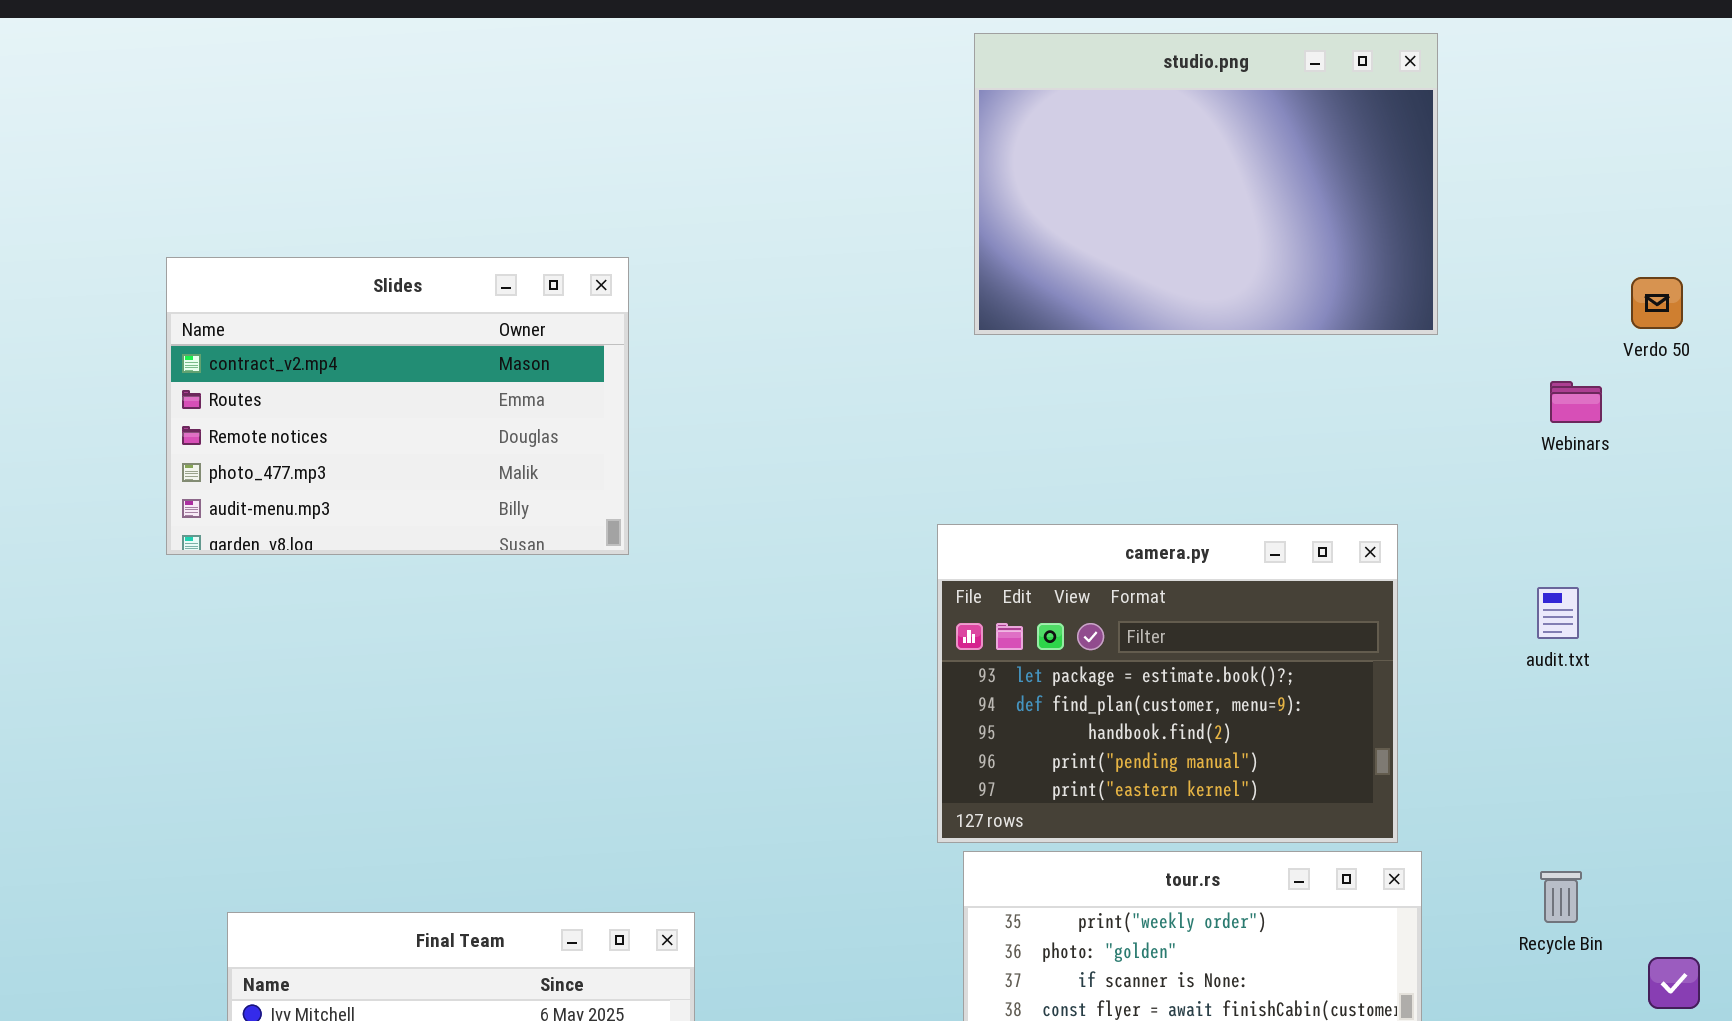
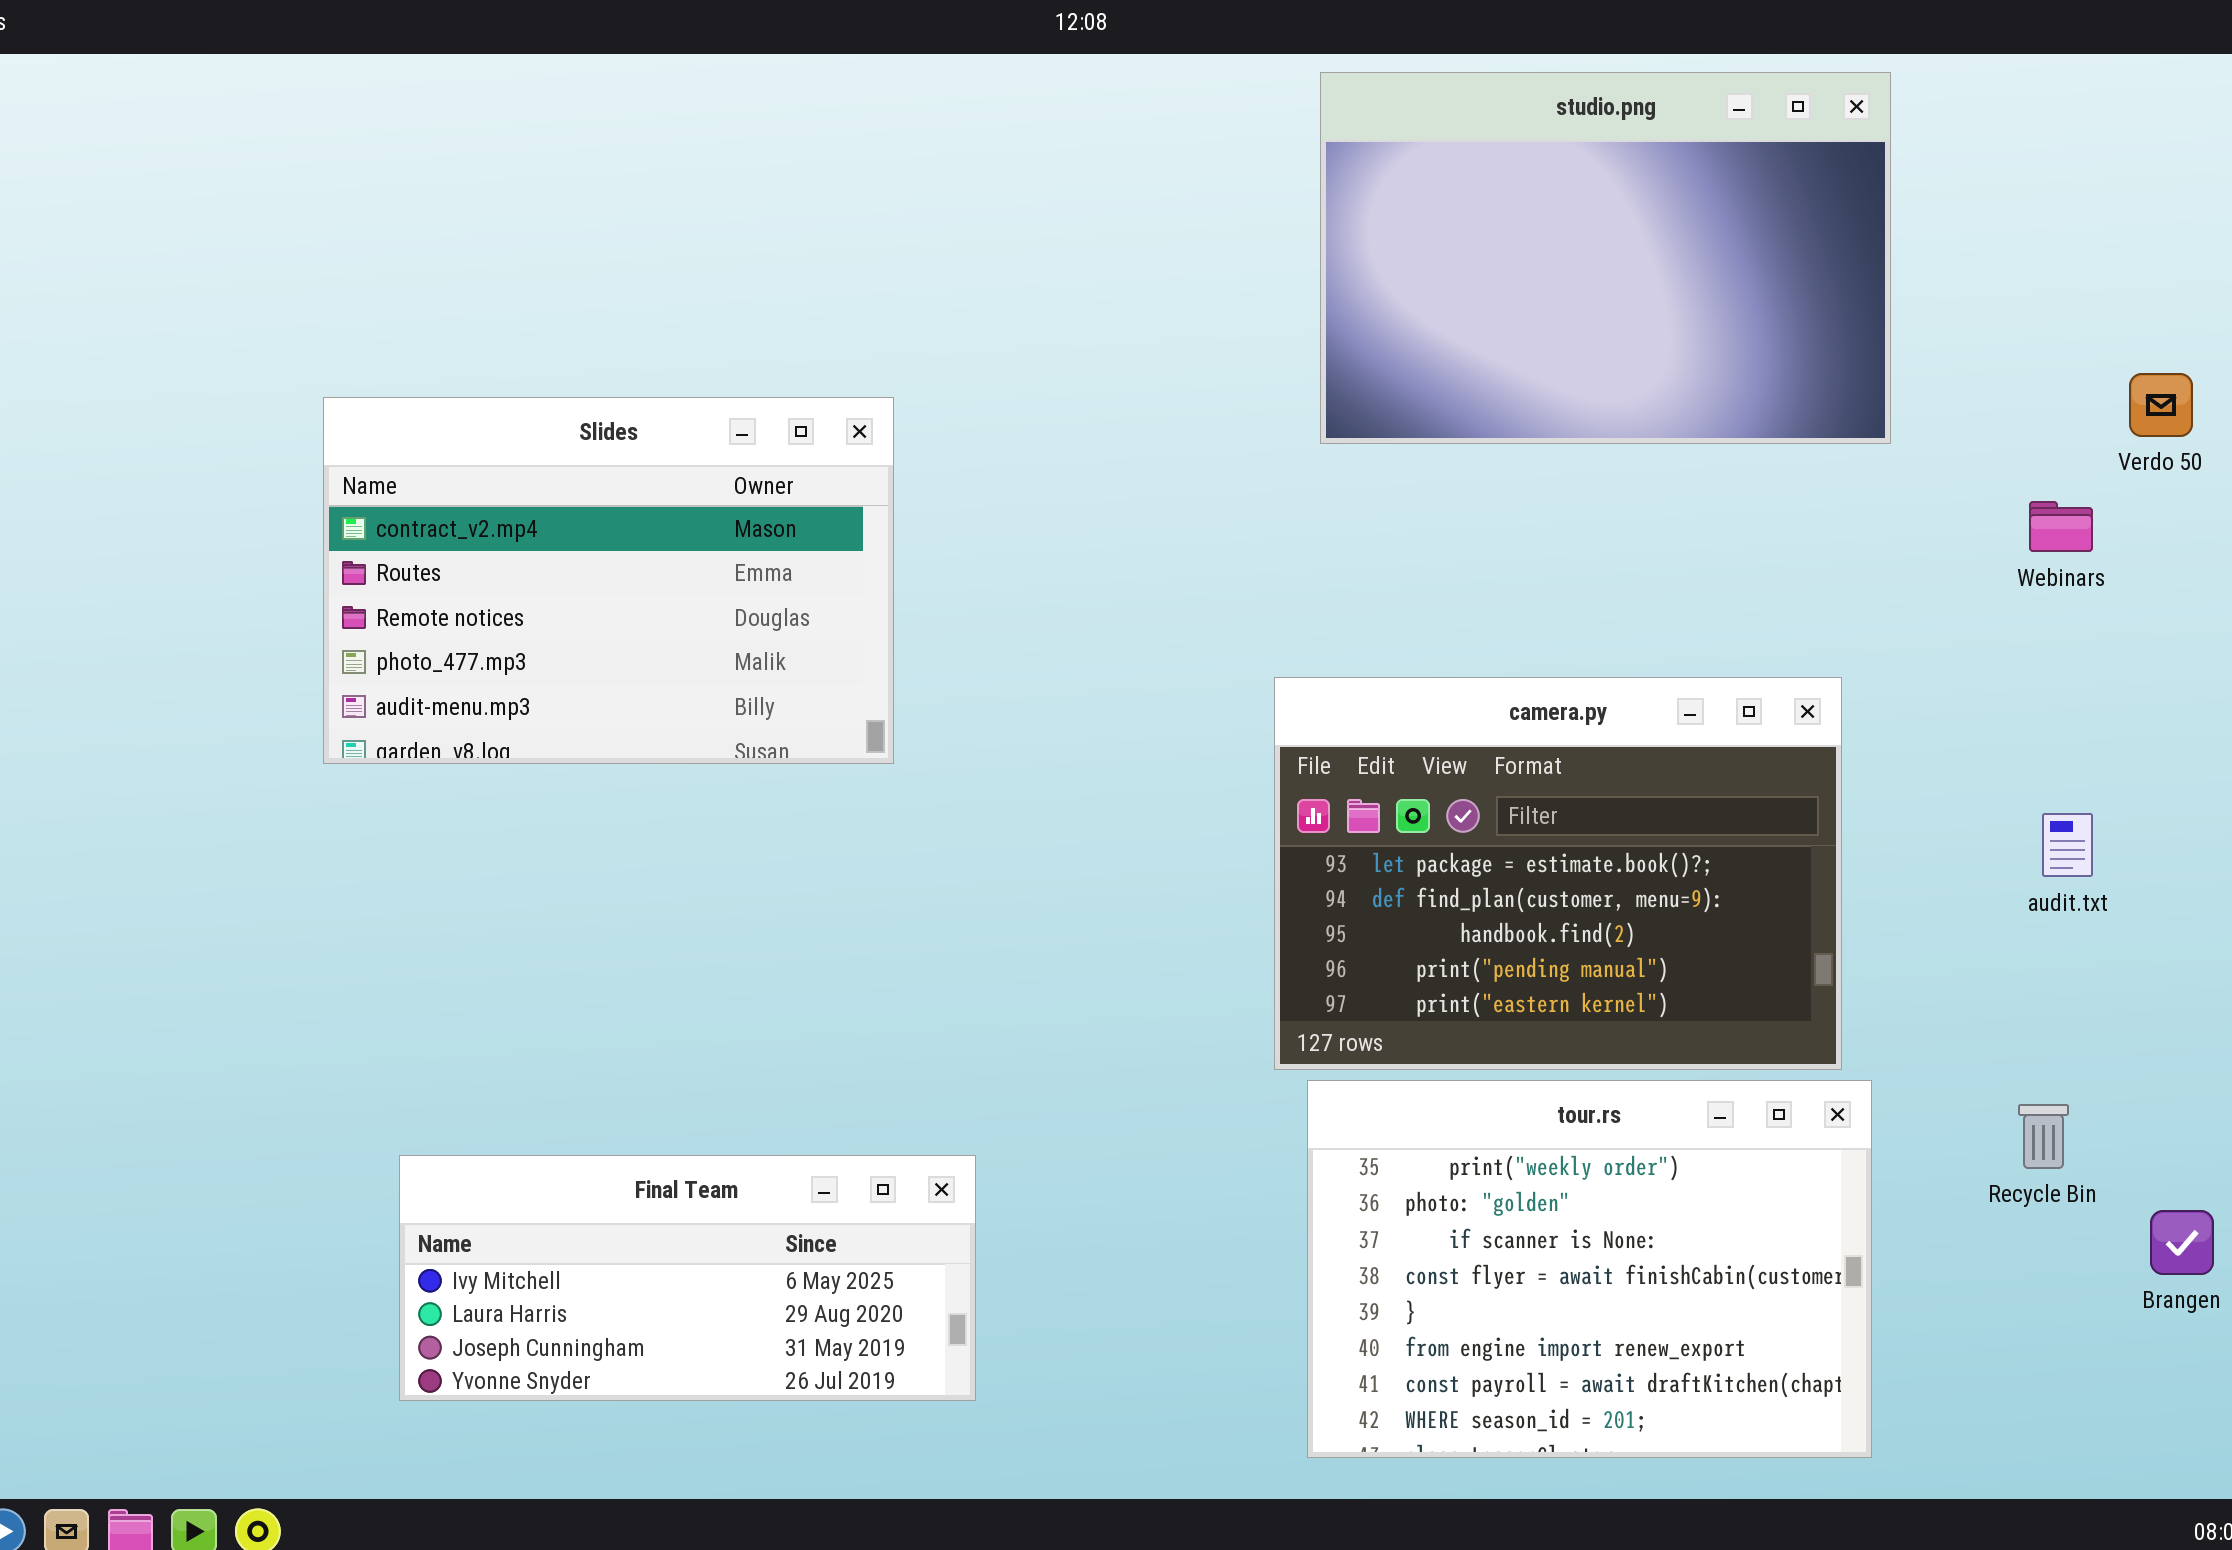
Slides: [166,257,629,555] -> [323,397,894,764], moved
audit.txt: [1537,587,1579,639] -> [2042,813,2093,877], moved

